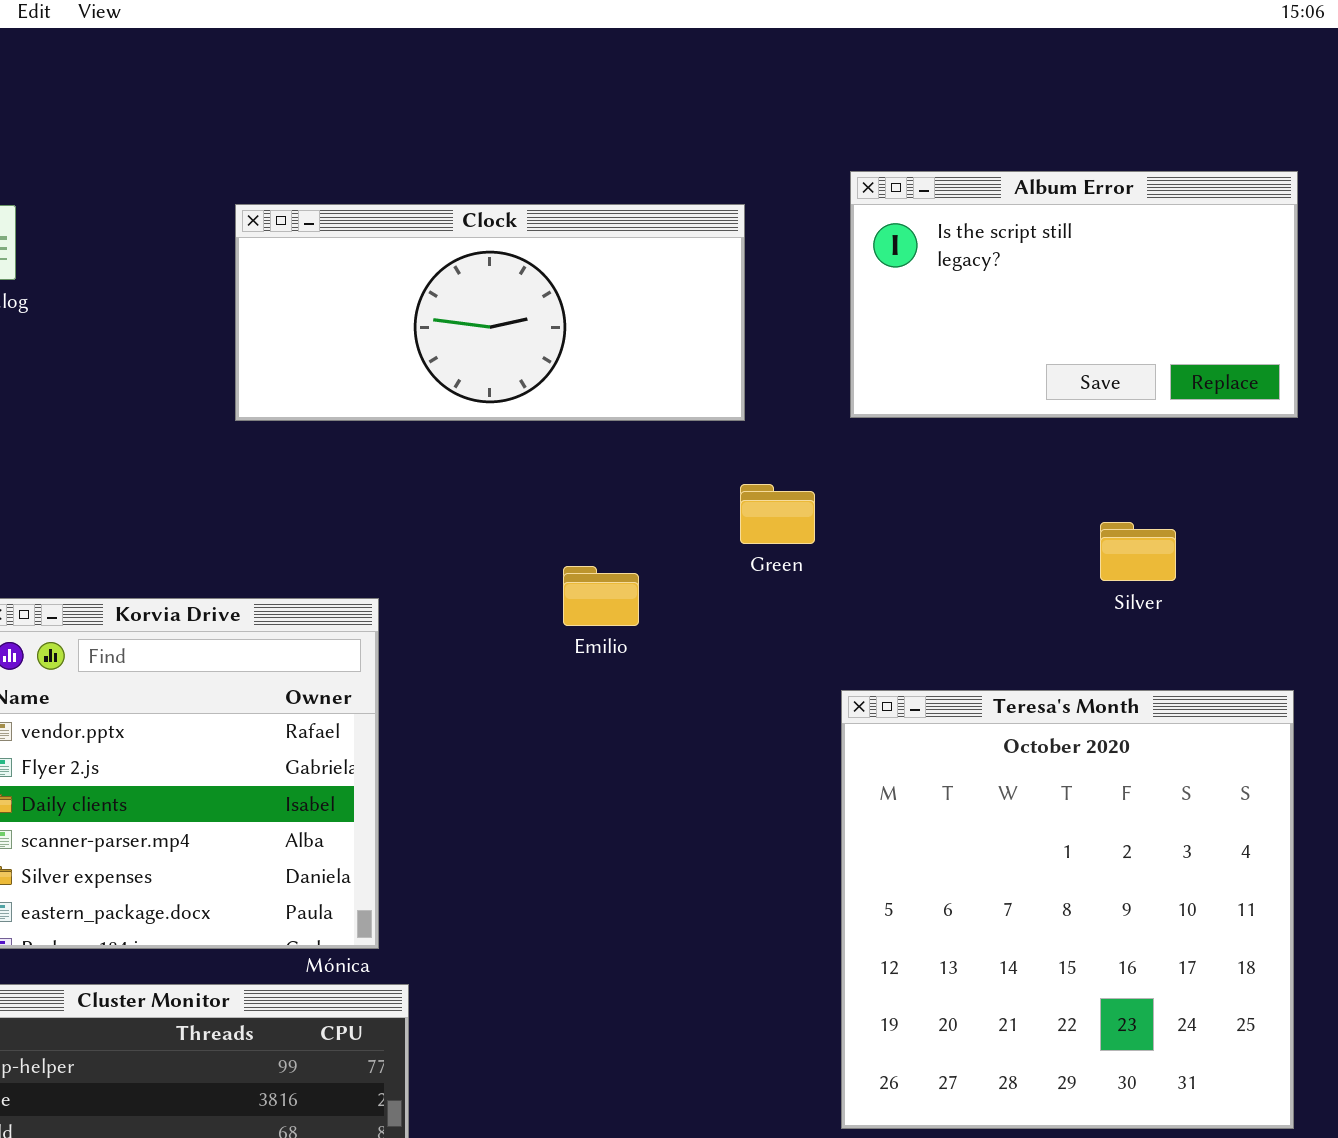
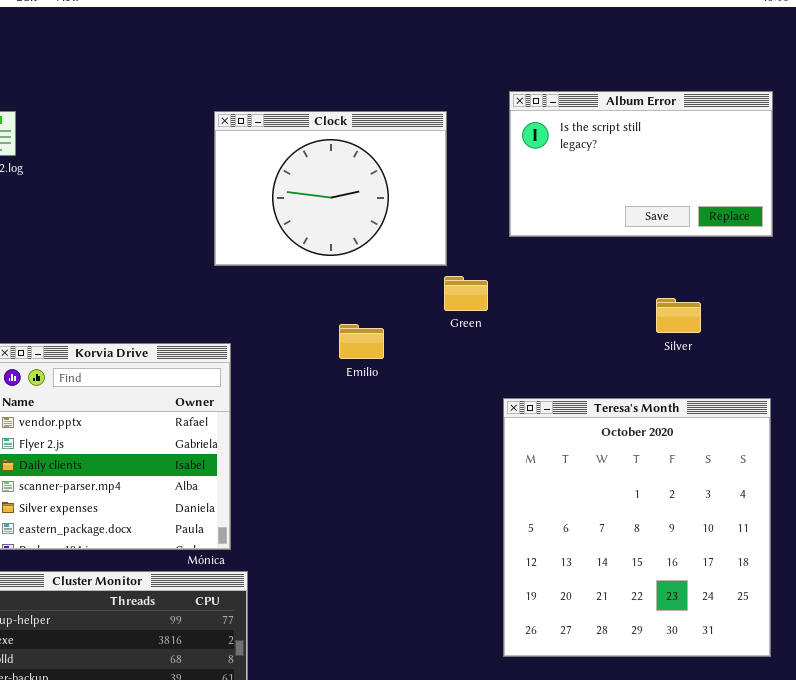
Clock: [235,204,745,421] -> [214,111,447,266], resized

